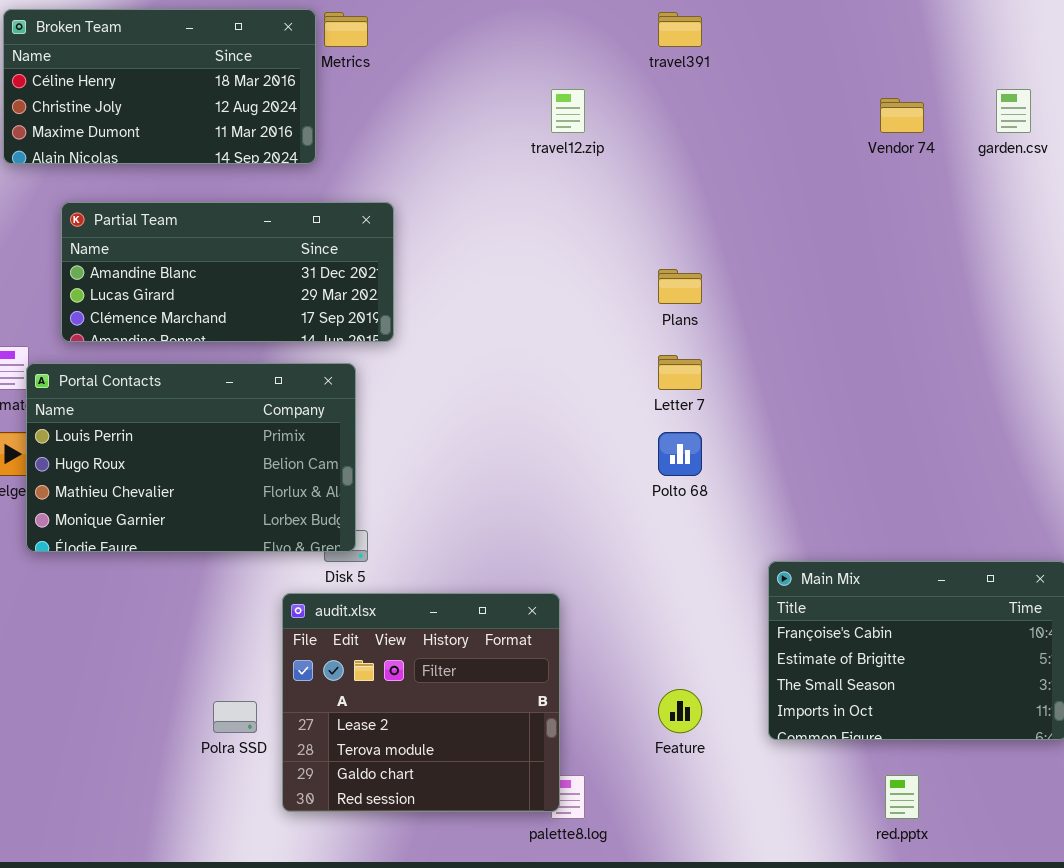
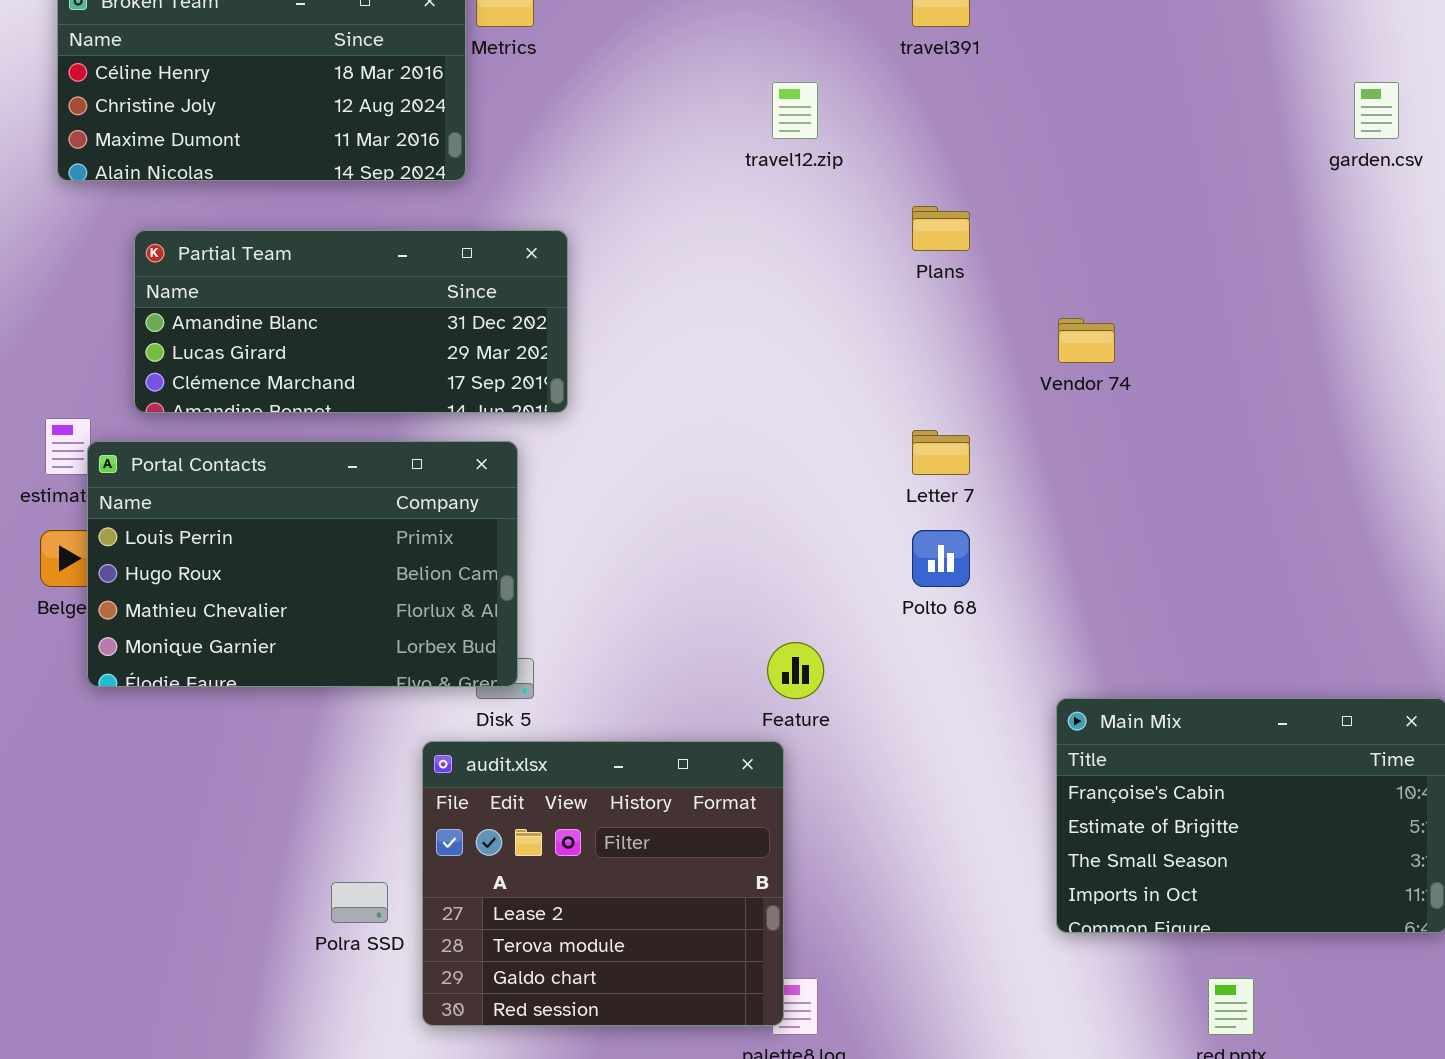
Vendor 74: [880,98,924,133] -> [1058,318,1115,363], moved
Plans: [658,269,702,304] -> [912,206,970,251], moved
Feature: [658,689,702,733] -> [767,642,824,699], moved

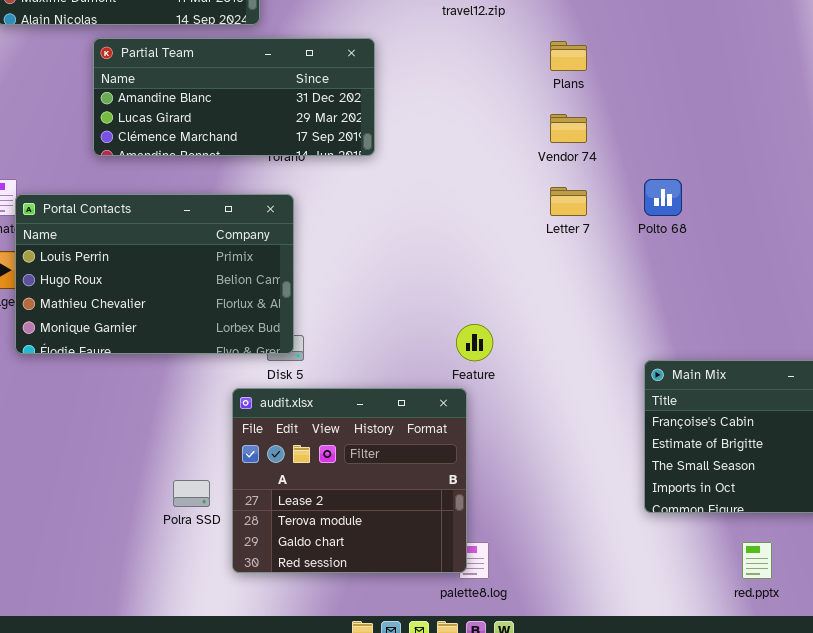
Partial Team: [134,230,568,413] -> [93,38,375,156], moved
Vendor 74: [1058,318,1115,363] -> [550,114,587,143], moved
Polto 68: [912,530,970,587] -> [644,179,682,216], moved

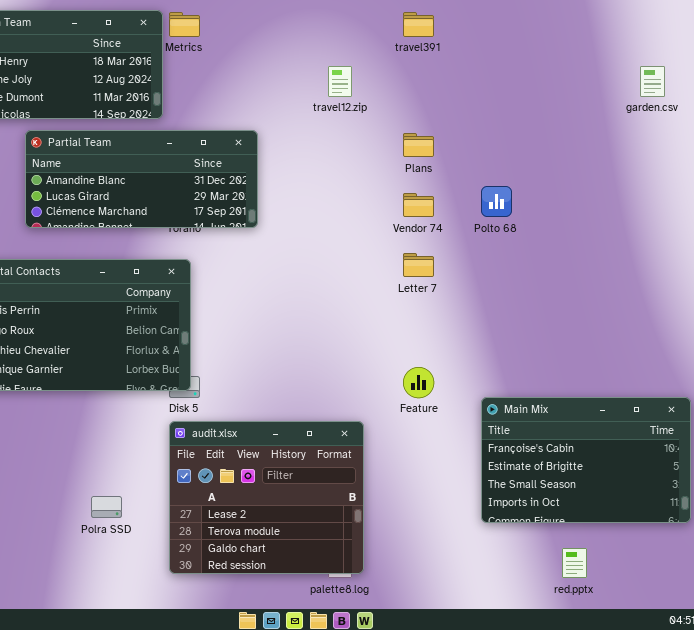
Polto 68: [644,179,682,216] -> [481,186,512,217], moved
Feature: [456,324,493,361] -> [403,367,434,398], moved
audit.xlsx: [232,388,467,573] -> [169,421,364,574], moved

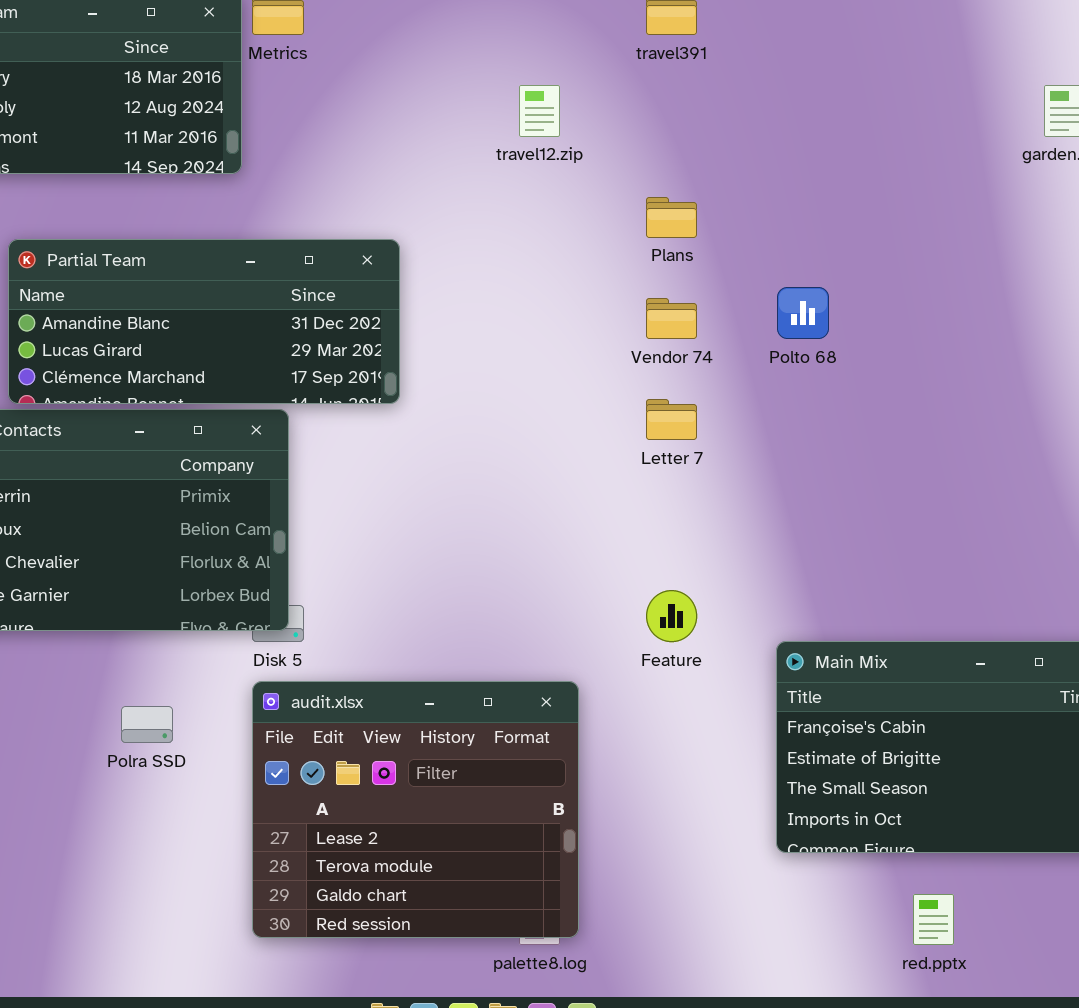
Partial Team: [25,130,258,228] -> [8,239,400,404], moved
Polra SSD: [91,496,122,518] -> [121,706,173,743], moved

